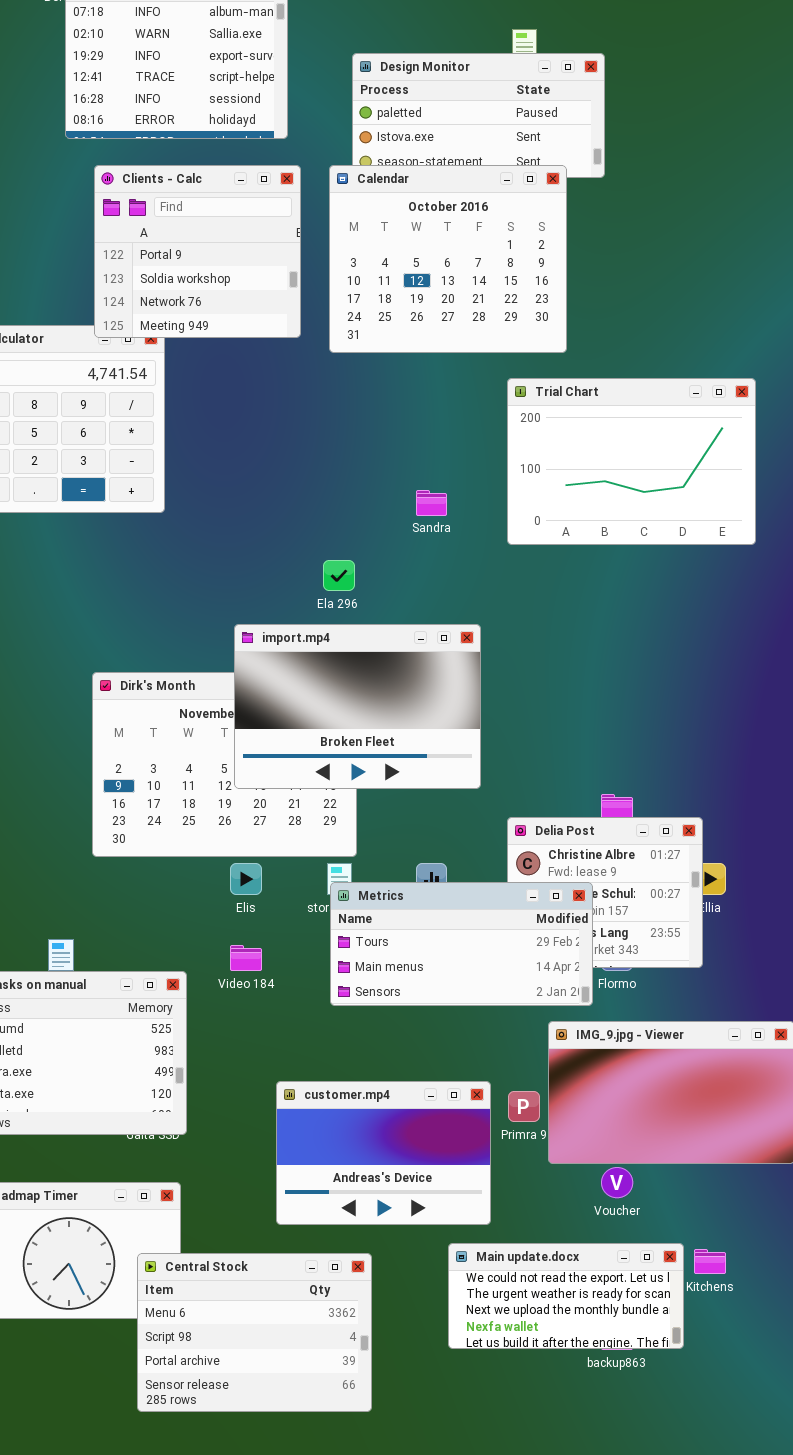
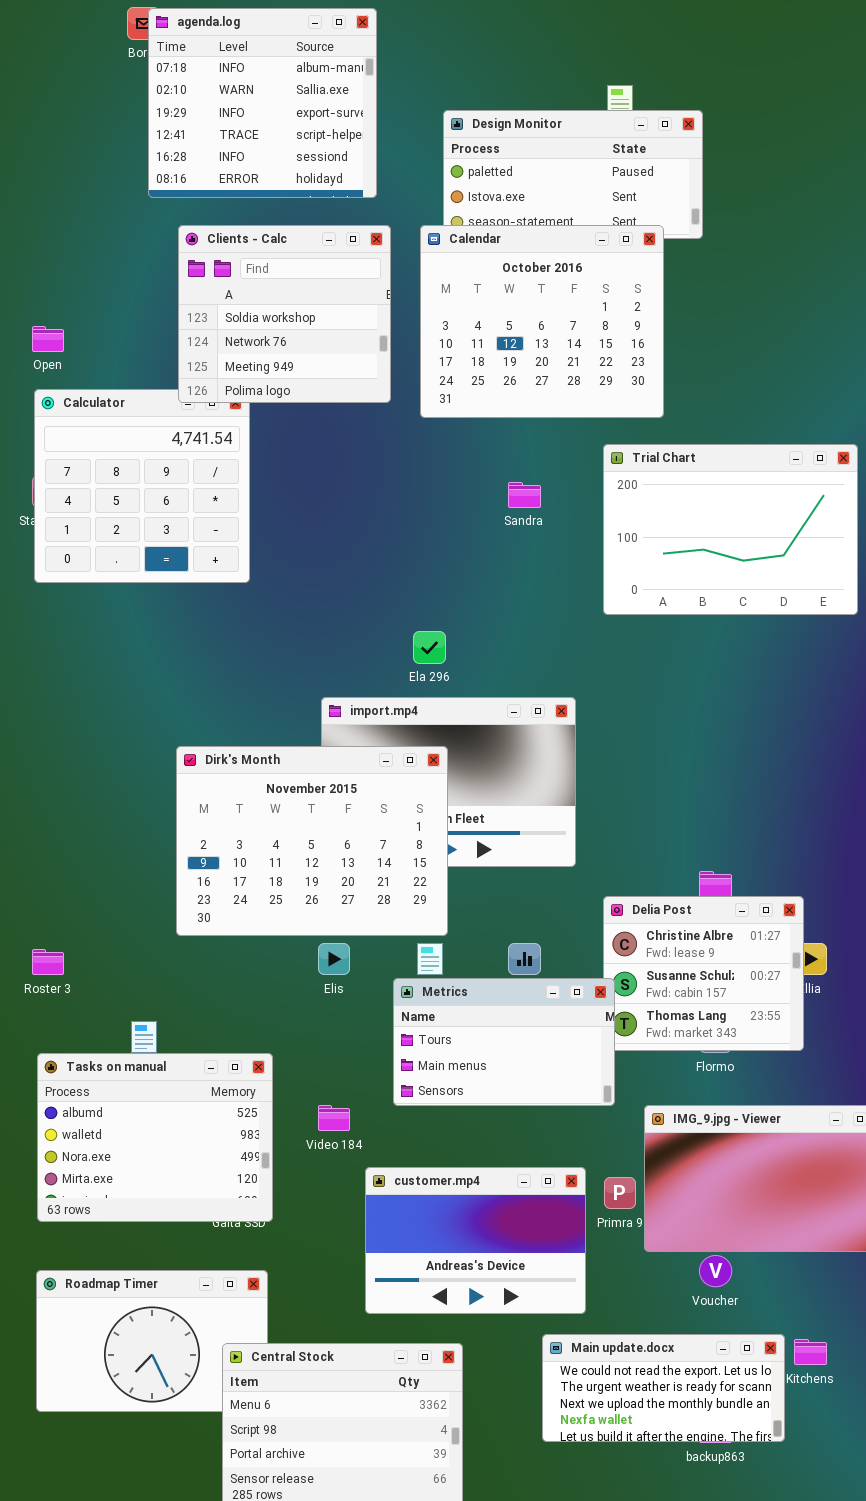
Clients - Calc: [94,165,301,338] -> [178,225,391,403], scrolled down 1 row
Sandra: [416,490,447,516] -> [508,482,541,508], moved
Dirk's Month: [92,672,357,857] -> [176,746,448,936], raised
Metrics: [330,882,593,1006] -> [393,978,615,1106], moved, resized
Video 184: [230,945,262,971] -> [318,1105,350,1131], moved

